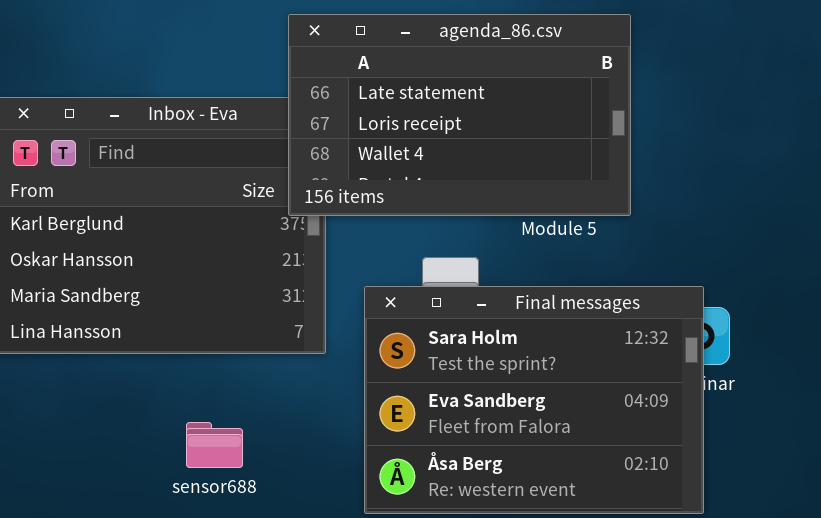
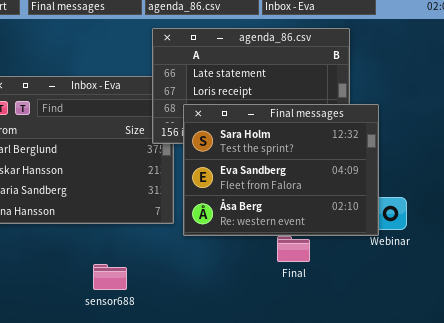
Final messages: [364,286,704,514] -> [183,104,379,236], moved

